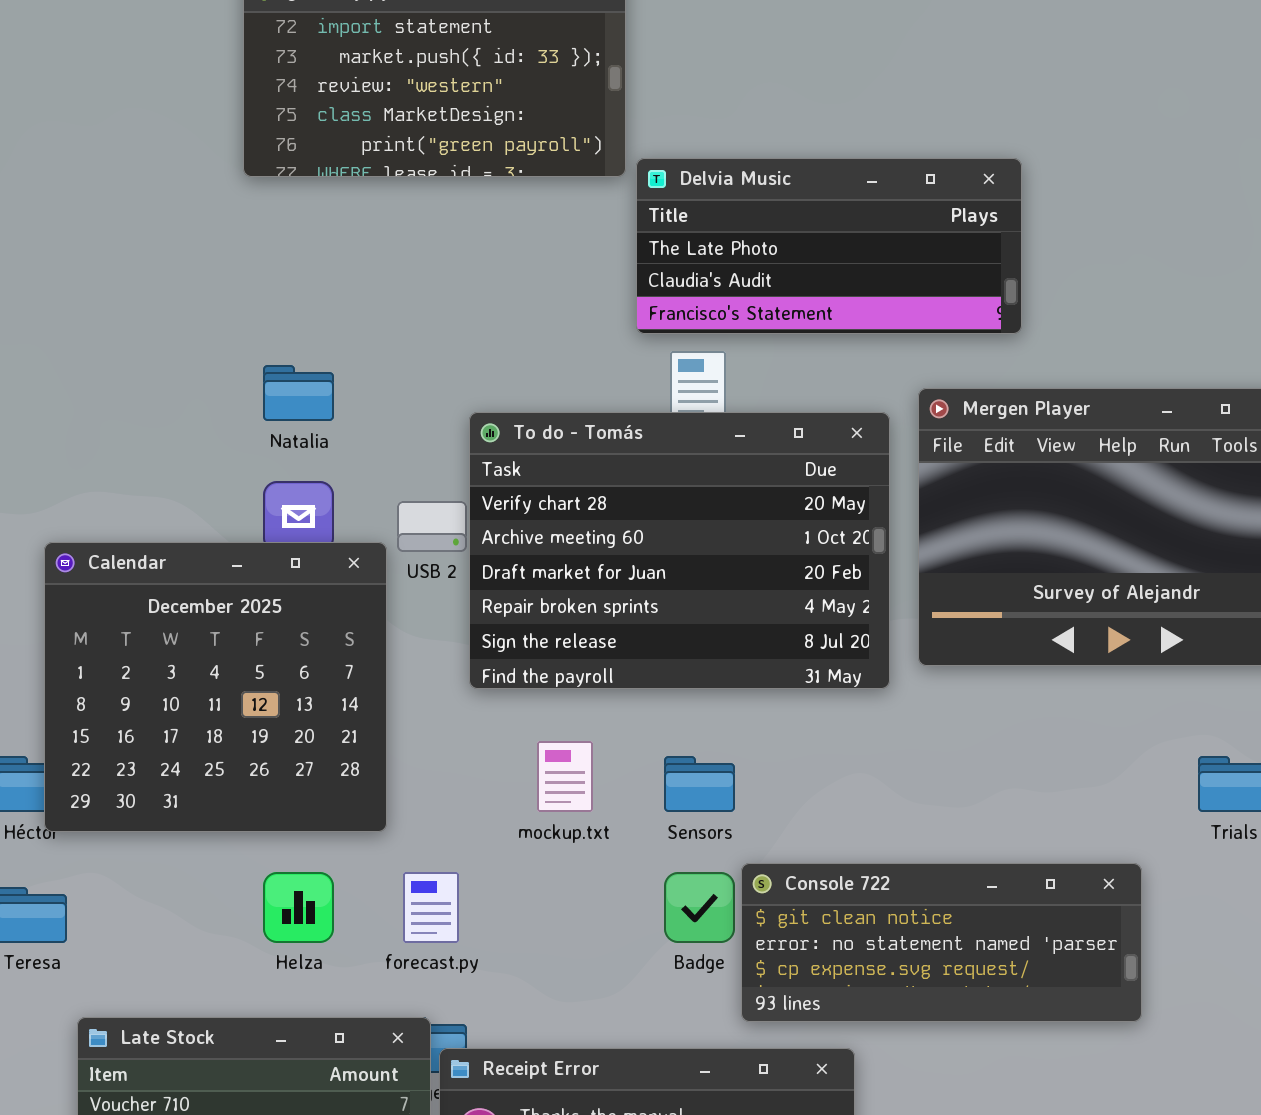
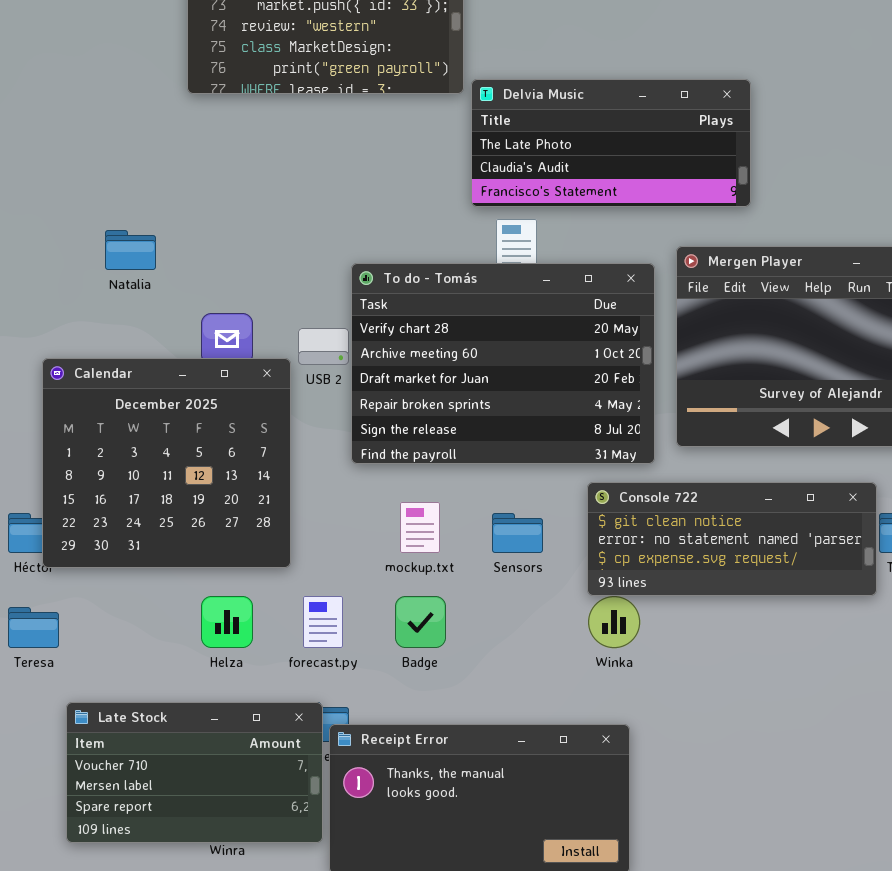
Natalia: [263,365,334,421] -> [105,230,156,270], moved
Console 722: [741,863,1142,1022] -> [587,482,877,596], moved
Badge: [664,872,735,943] -> [395,596,446,648], moved

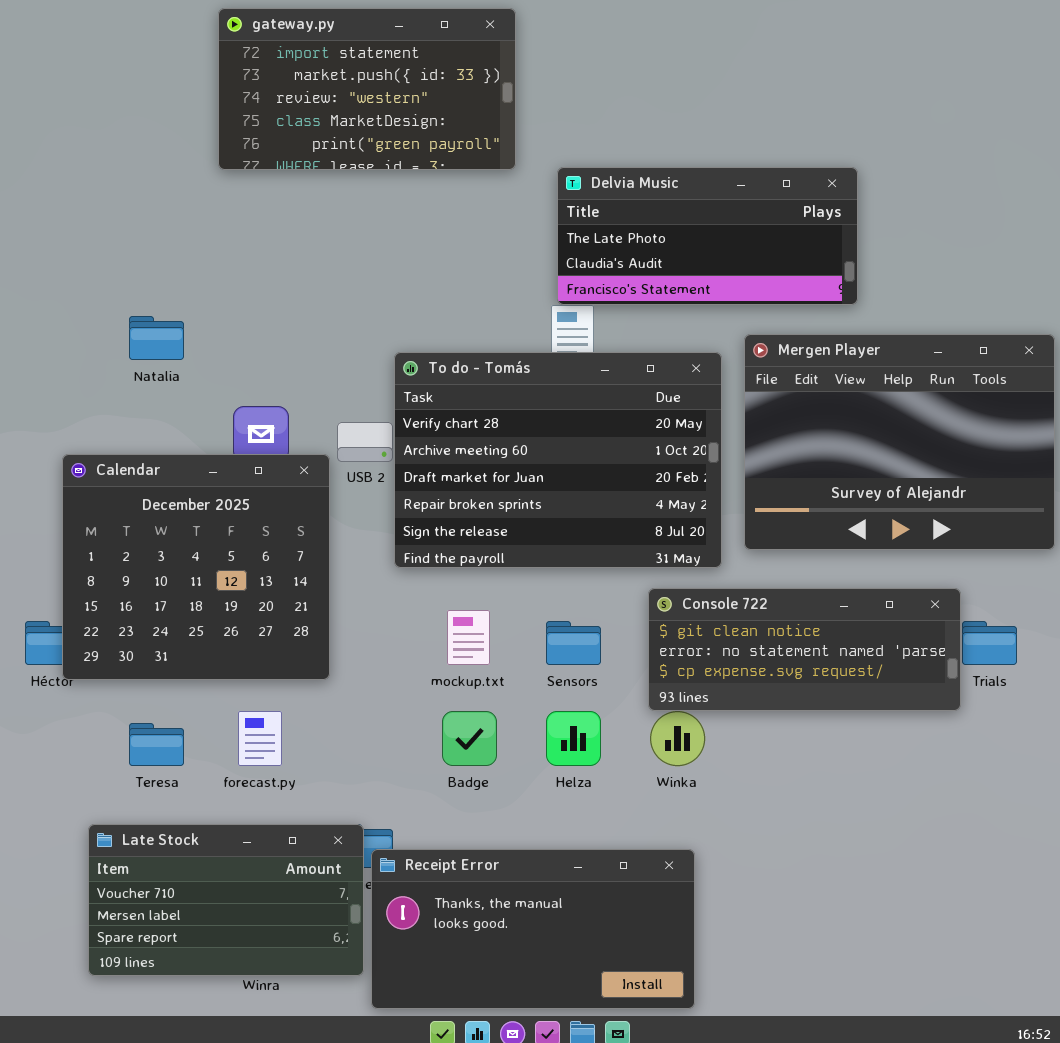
Delvia Music: [471,79,751,207] -> [557,167,858,305], moved
Helza: [201,596,253,648] -> [546,711,601,766], moved
forecast.py: [303,596,343,648] -> [238,711,282,766], moved
Teresa: [8,607,59,648] -> [129,723,184,766], moved

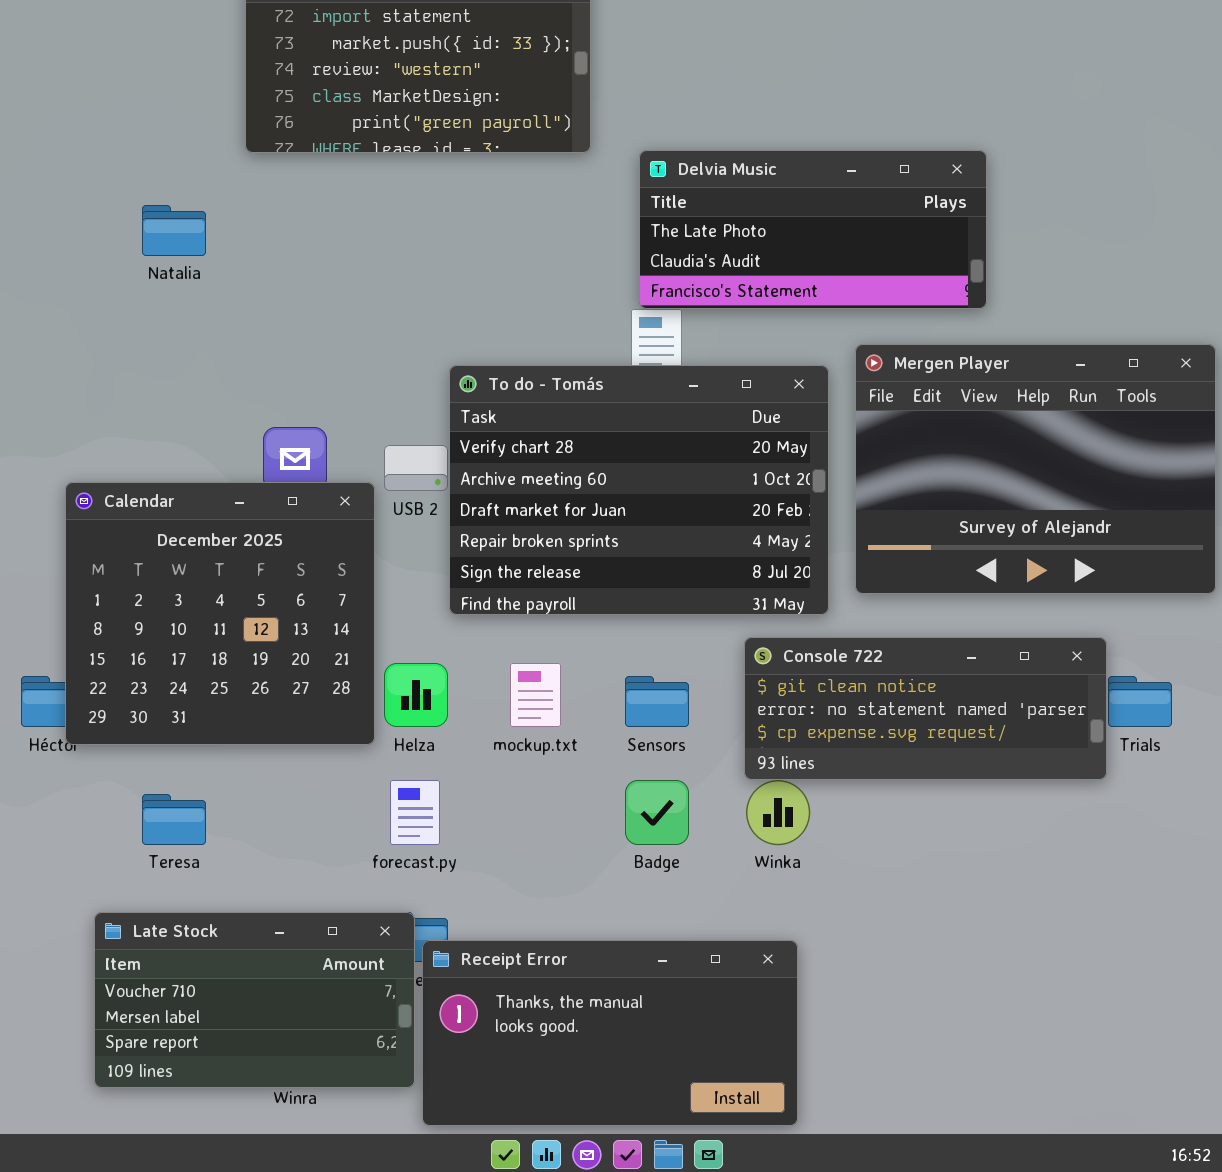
Natalia: [129,316,184,360] -> [142,205,206,256], moved
forecast.py: [238,711,282,766] -> [390,780,440,845], moved
Badge: [442,711,497,766] -> [625,780,689,845], moved
Helza: [546,711,601,766] -> [384,663,448,727], moved

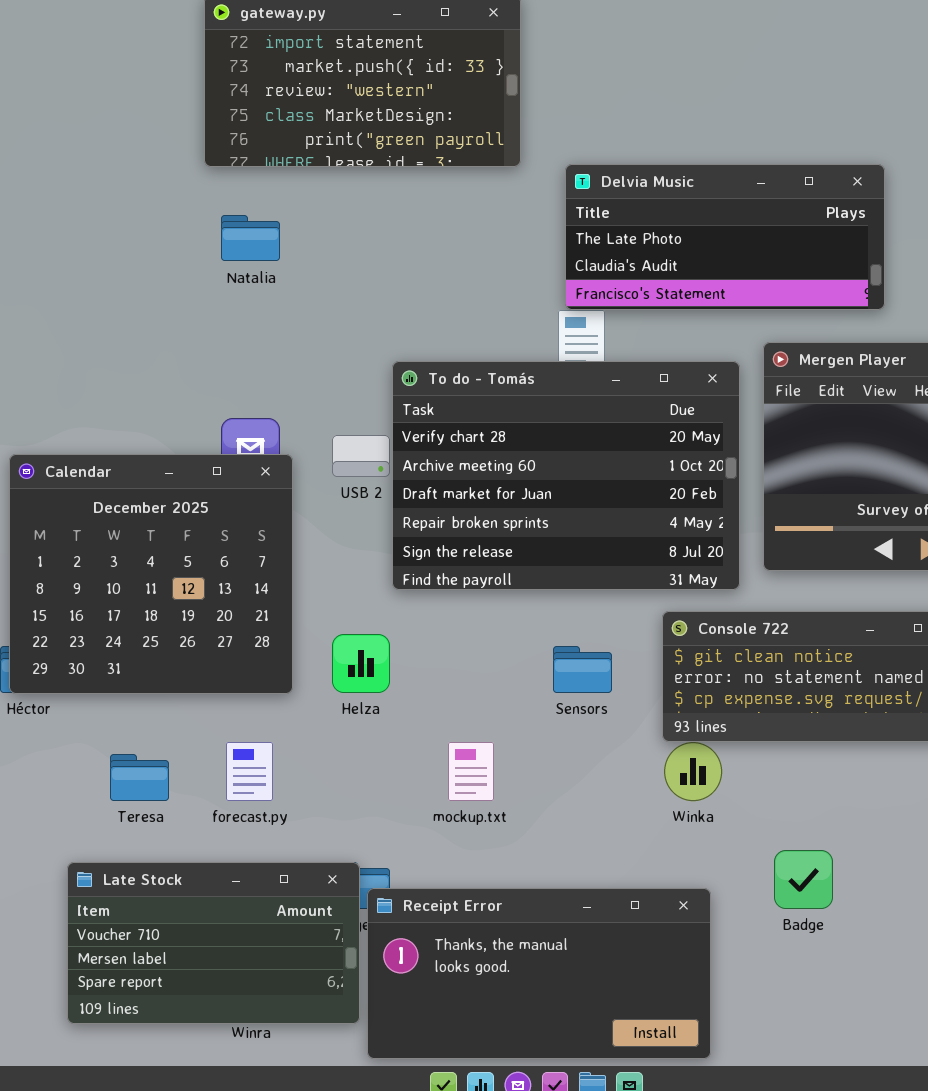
Natalia: [142,205,206,256] -> [221,215,280,261], moved
Calendar: [65,482,375,745] -> [9,454,293,694], moved
mockup.txt: [510,663,561,727] -> [448,742,494,801], moved
forecast.py: [390,780,440,845] -> [226,742,273,801], moved
Badge: [625,780,689,845] -> [774,850,833,909], moved

